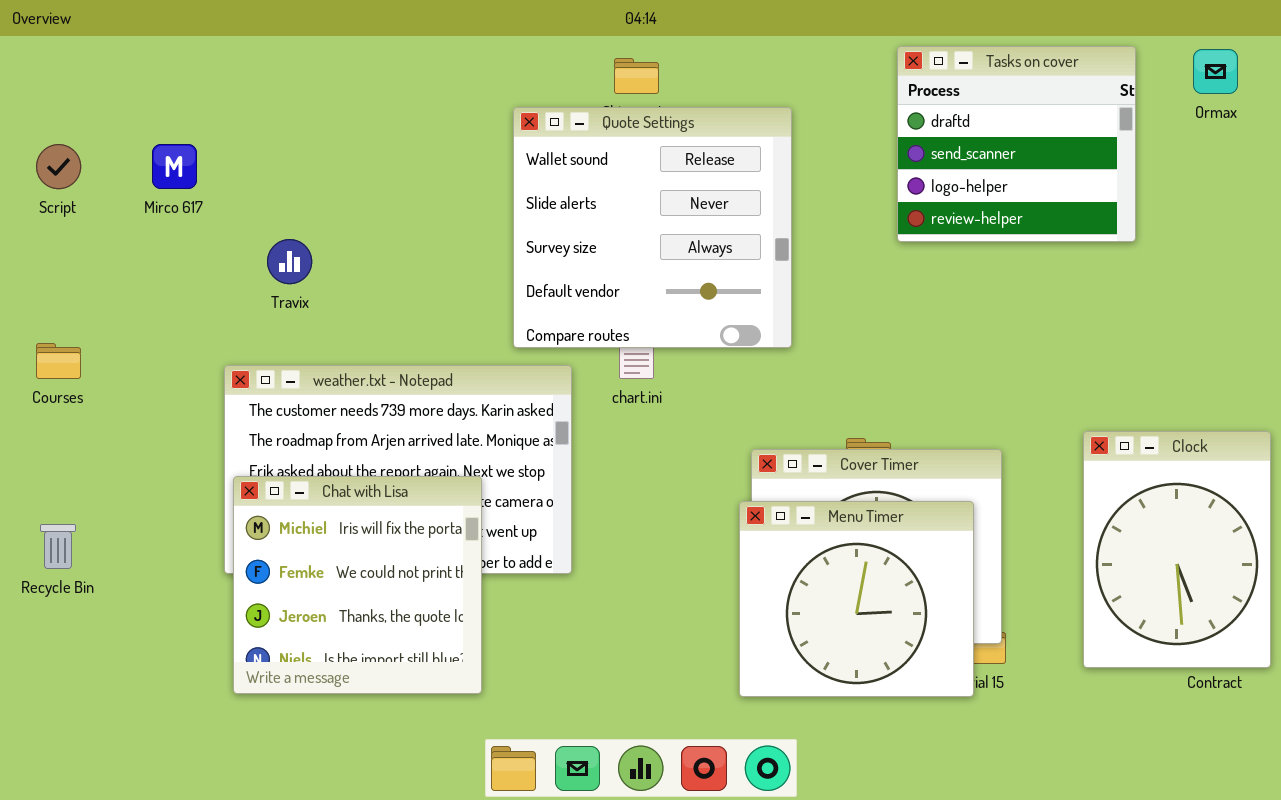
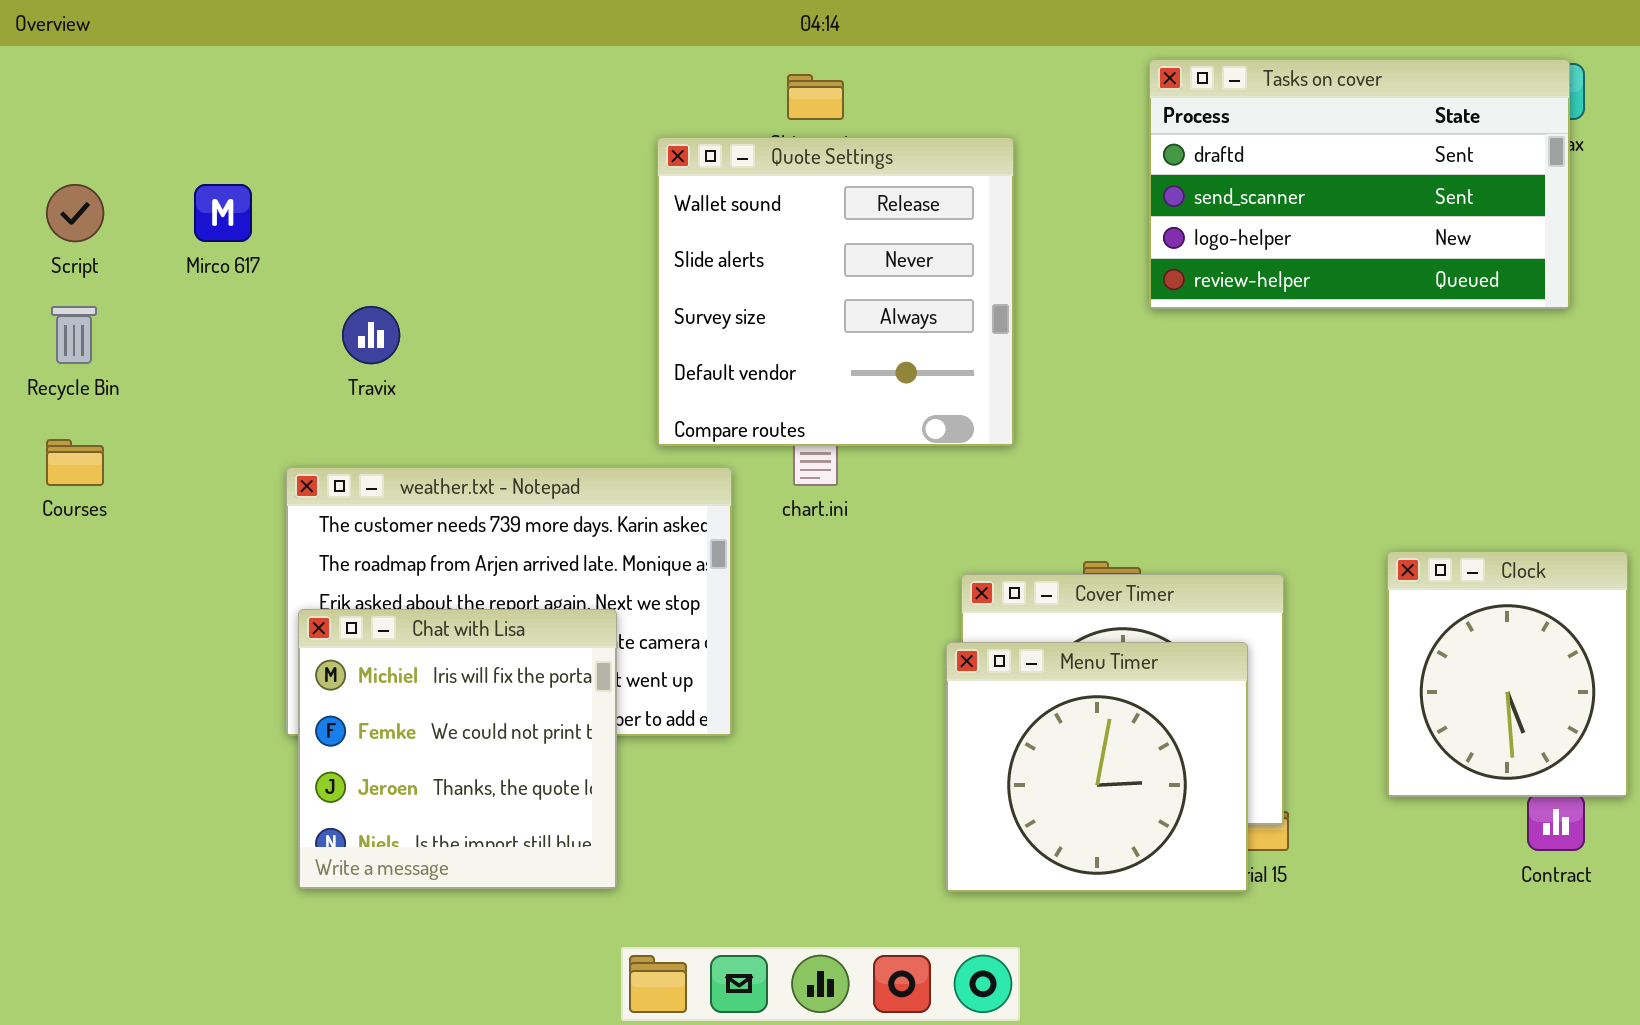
Tasks on cover: [897,46,1136,242] -> [1149,59,1570,309], resized
Clock: [1083,431,1271,668] -> [1387,551,1628,797], resized
Recycle Bin: [40,524,76,569] -> [51,306,97,364], moved

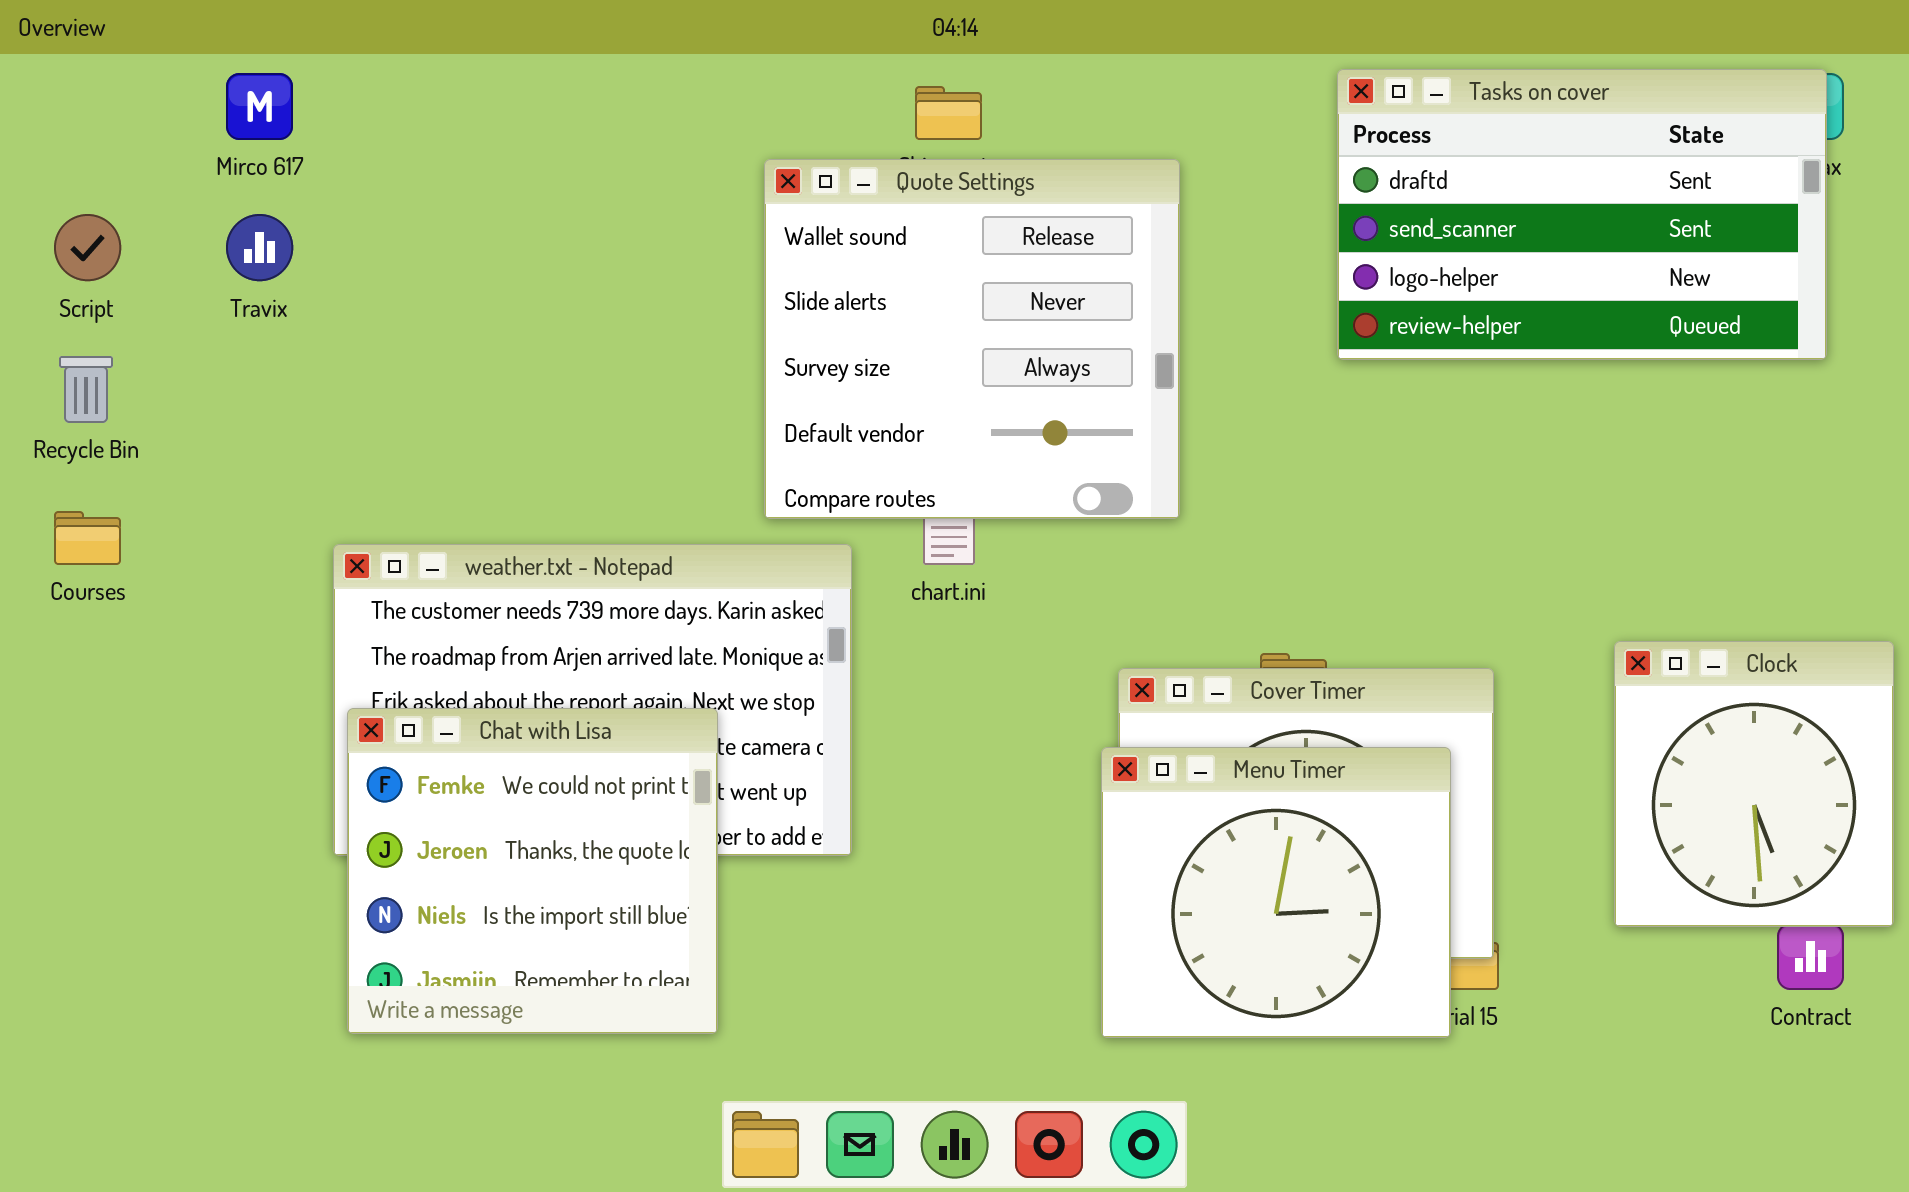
Mirco 617: [194,184,252,242] -> [226,73,293,140], moved
Travix: [342,306,400,364] -> [226,214,293,281], moved
Chat with Lisa: [298,609,617,889] -> [347,708,718,1034], scrolled down 1 row

